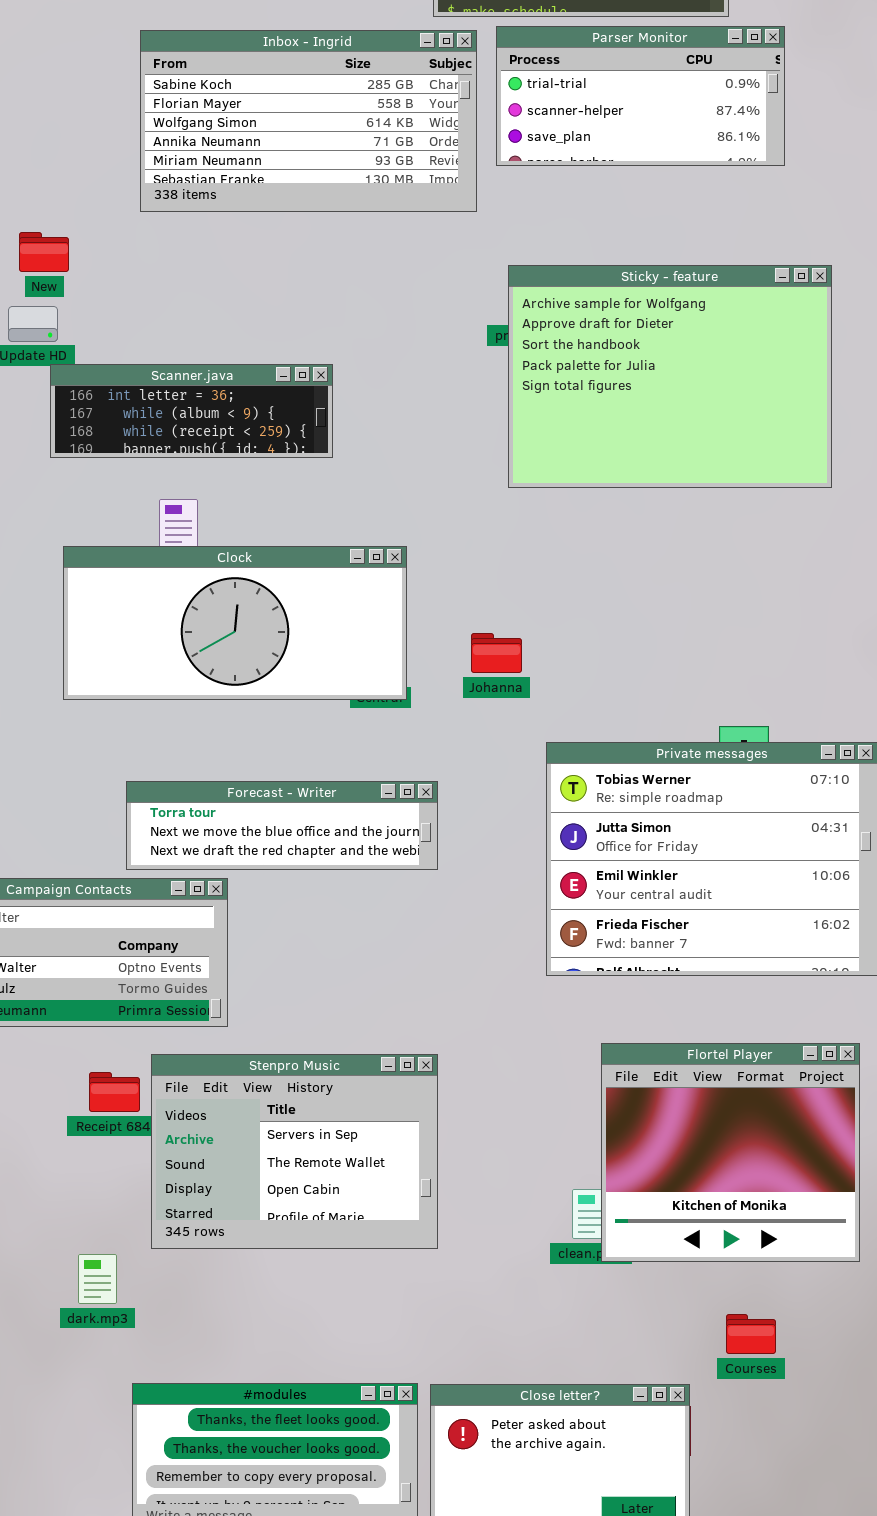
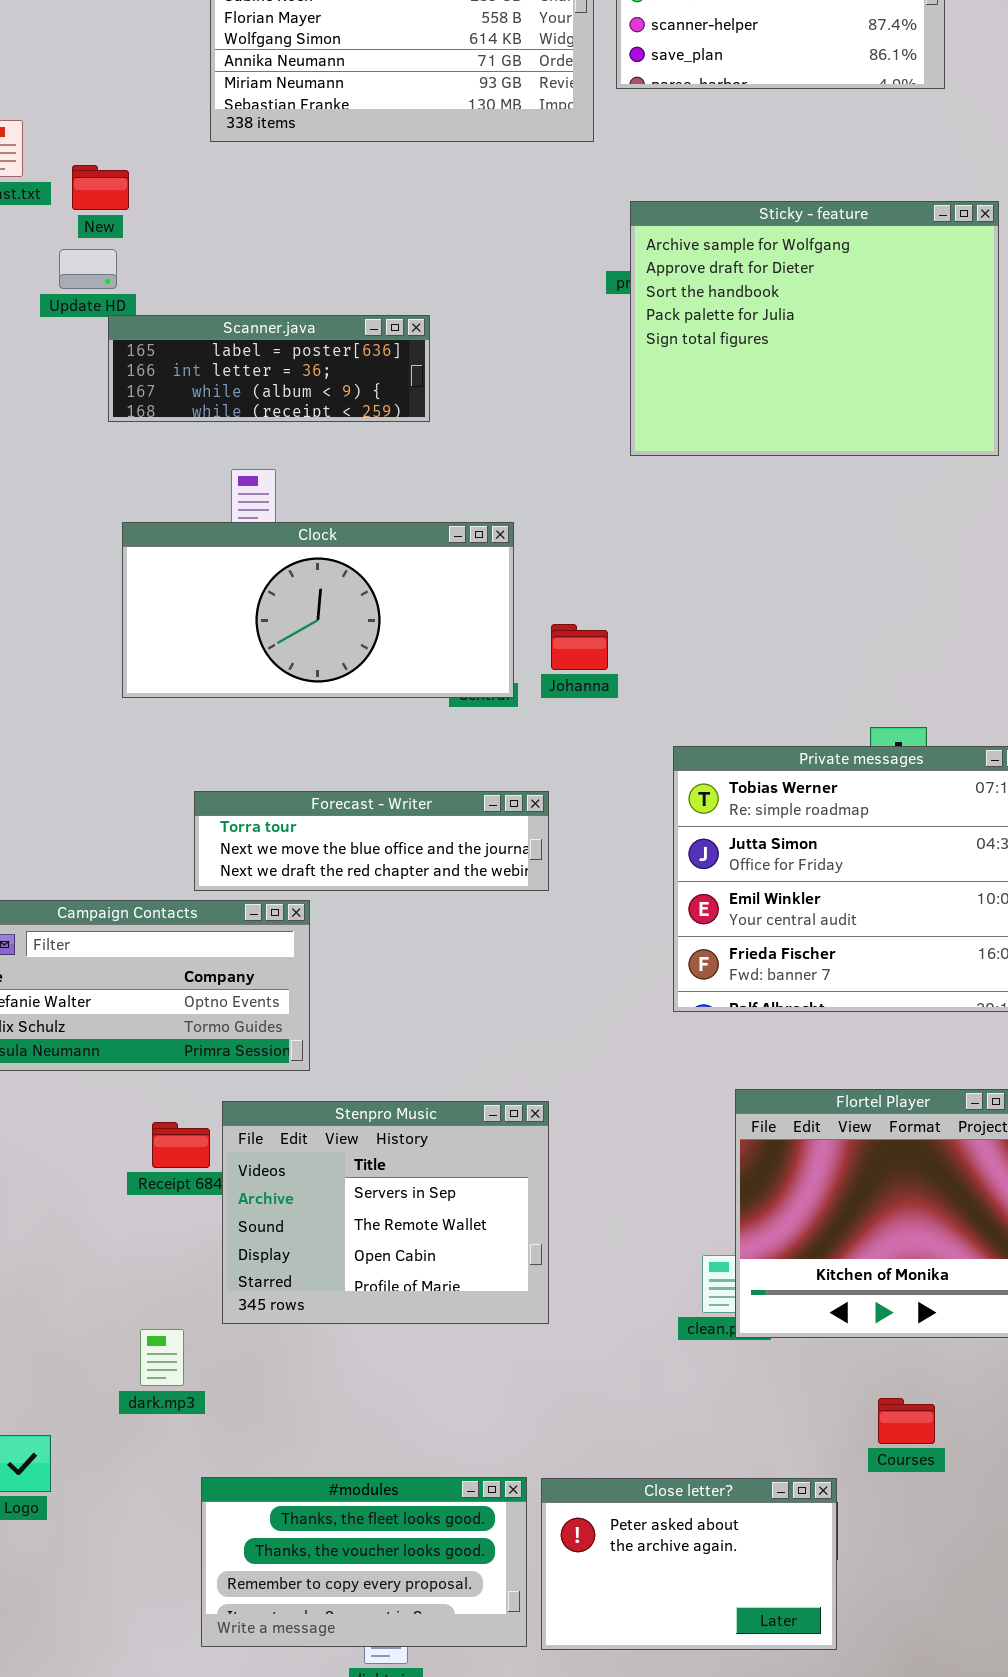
Scanner.java: [50,364,333,458] -> [108,315,430,422], scrolled up 1 row
Johanna: [471,633,522,673] -> [551,624,608,670], moved

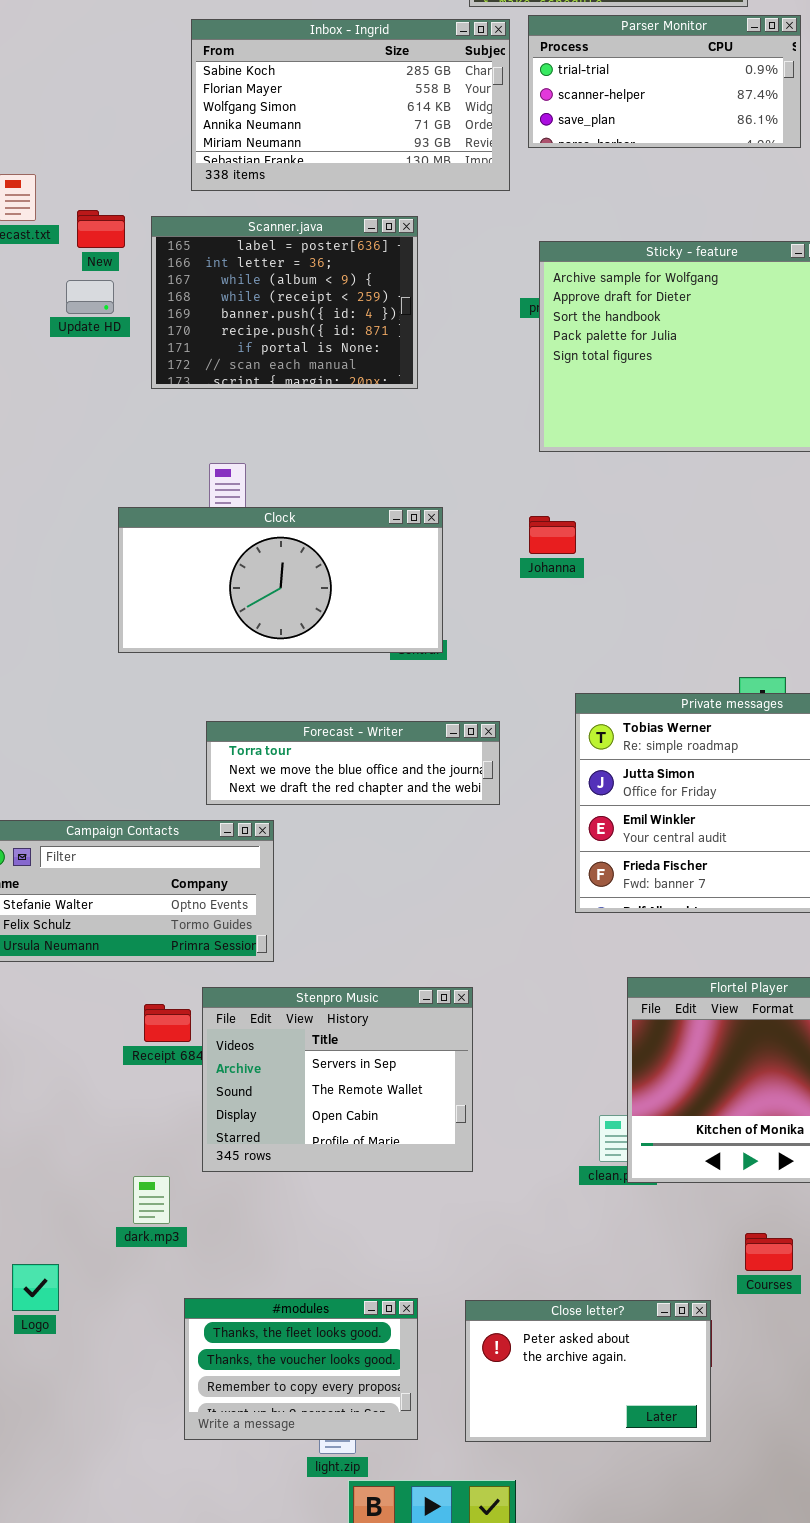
Scanner.java: [108,315,430,422] -> [151,216,418,389], moved, resized
Johanna: [551,624,608,670] -> [529,516,576,554], moved
Forecast - Writer: [194,791,549,891] -> [206,721,500,805], moved
#modules: [201,1477,527,1647] -> [184,1298,418,1440], resized

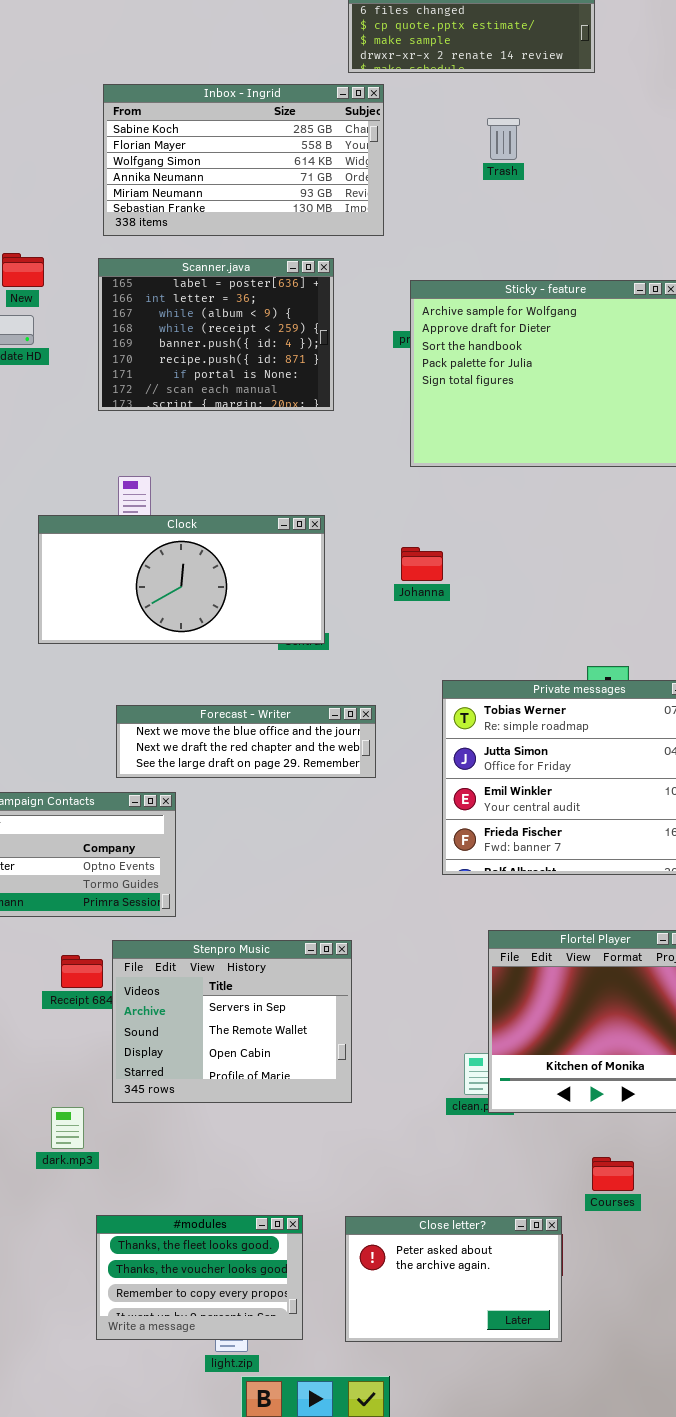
Parser Monitor: [528,15,801,148] -> none, closed
Scanner.java: [151,216,418,389] -> [98,258,334,411], moved
Johanna: [529,516,576,554] -> [401,547,443,581], moved
Forecast - Writer: [206,721,500,805] -> [116,705,376,778], scrolled down 1 row

